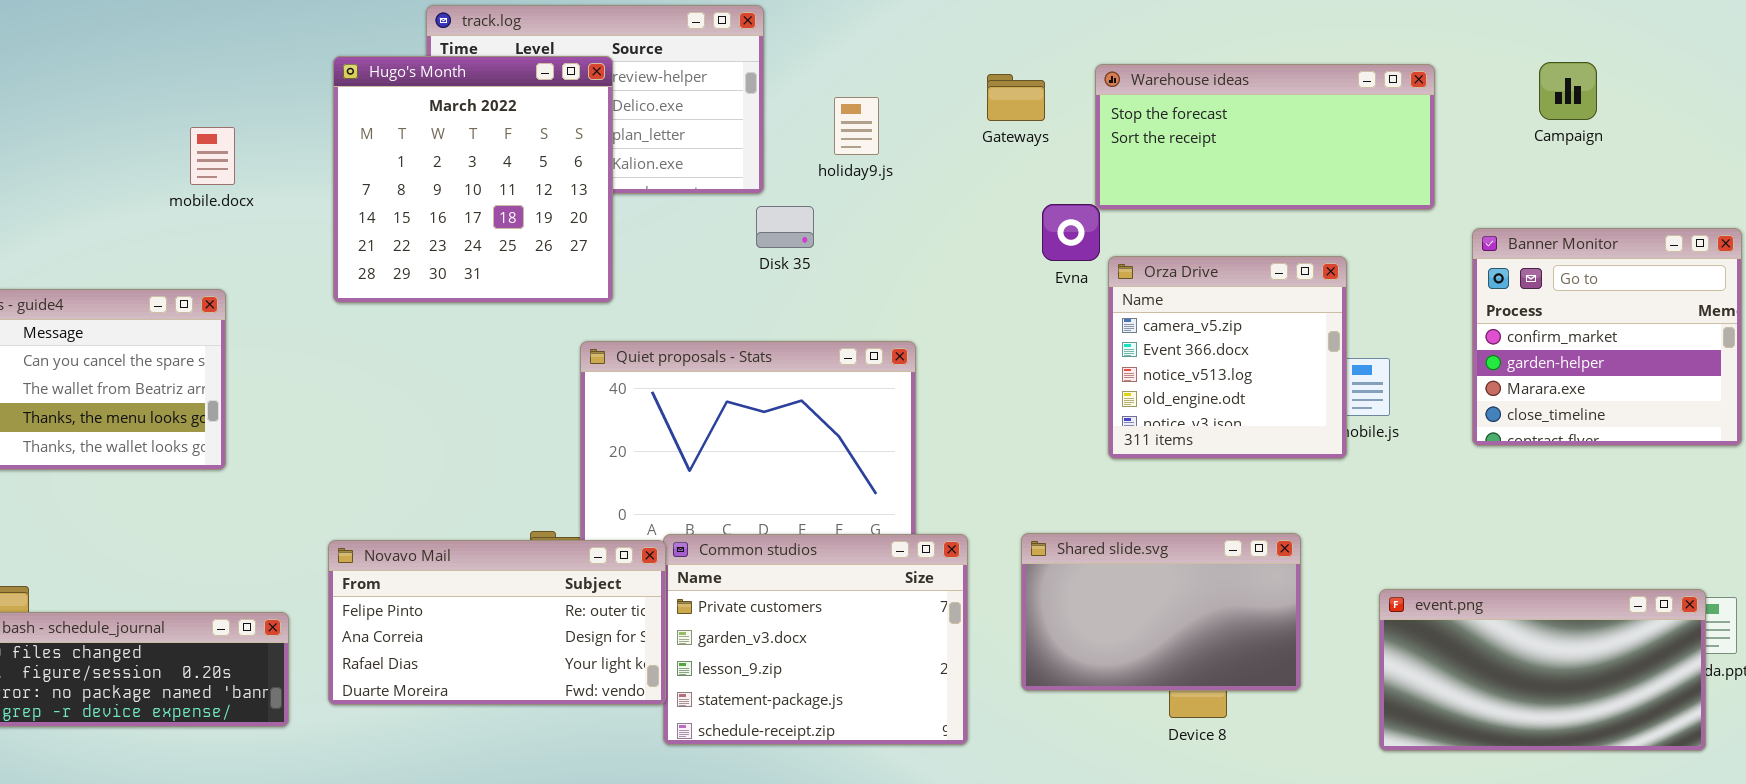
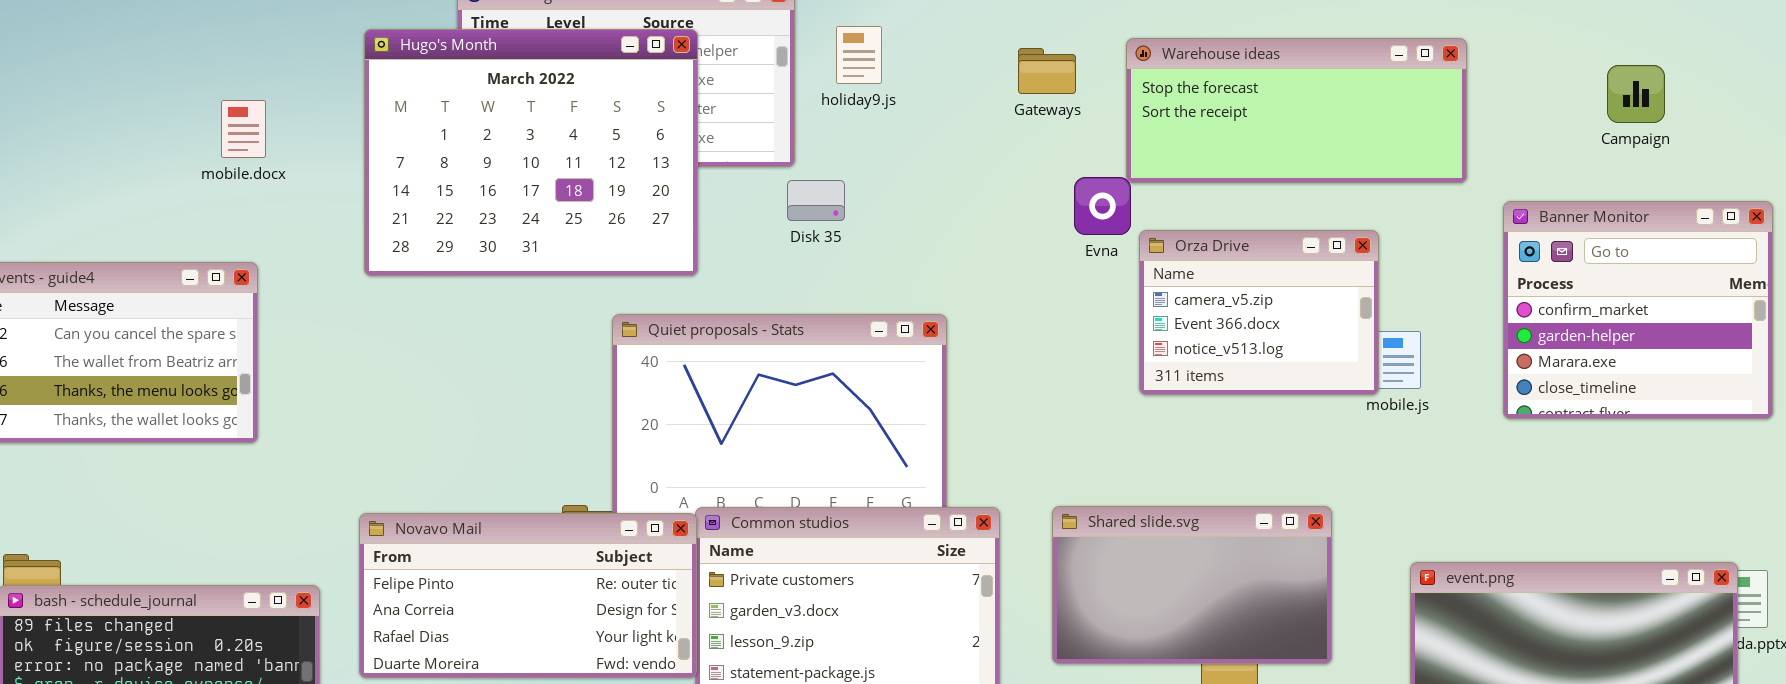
Hugo's Month: [333,56,613,303] -> [364,29,698,276], resized
Campaign: [1539,62,1597,120] -> [1607,65,1665,123], moved
holiday9.js: [834,97,879,155] -> [836,26,882,84], moved
Orza Drive: [1108,256,1347,459] -> [1139,230,1379,395], resized

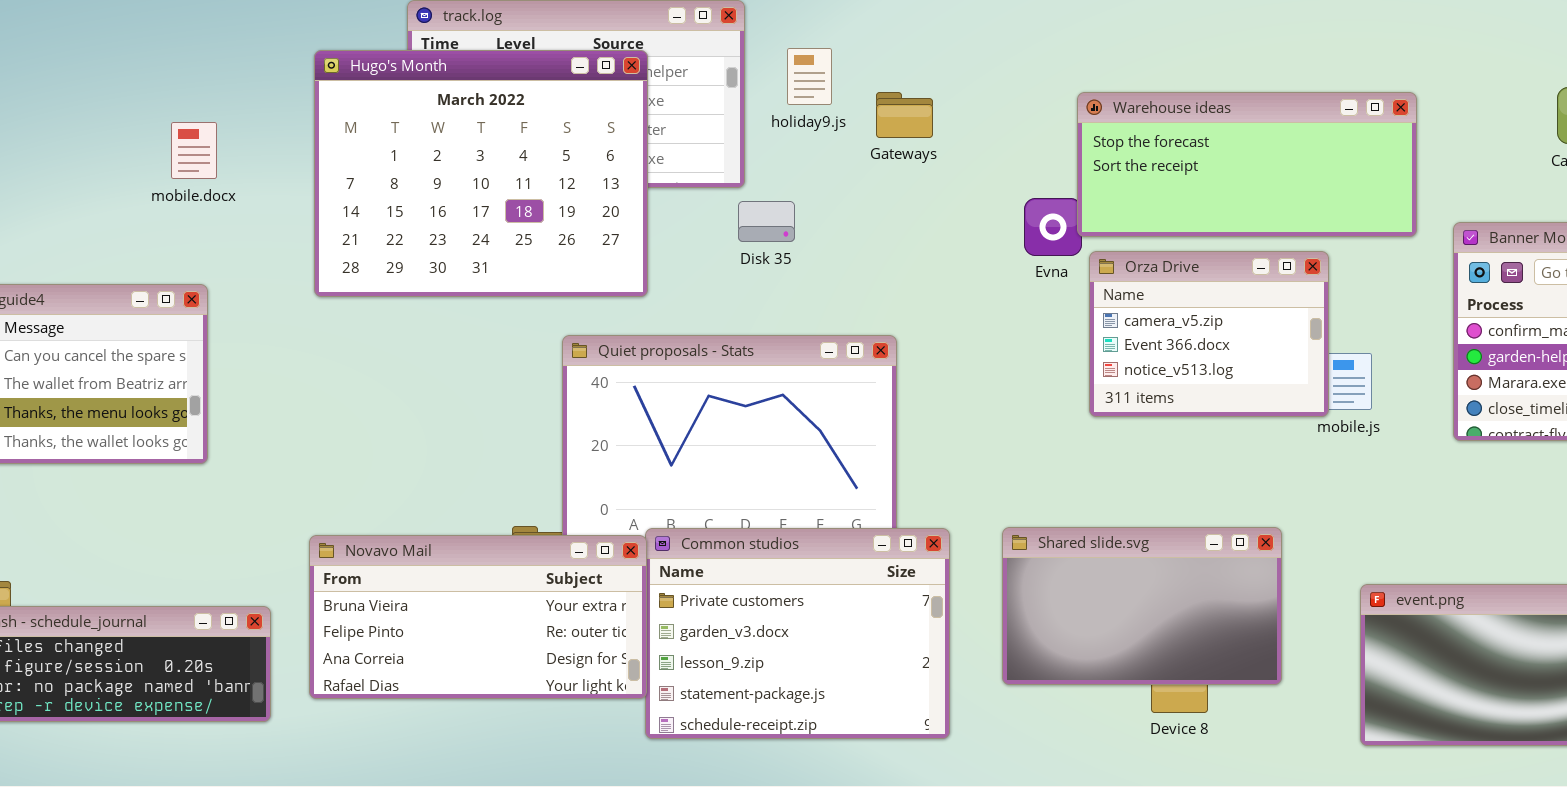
Warehouse ideas: [1126,38,1467,183] -> [1077,92,1417,237], moved
Gateways: [1018,48,1076,94] -> [876,92,933,138], moved
Novavo Mail: [359,513,697,678] -> [309,535,647,699], scrolled up 1 row

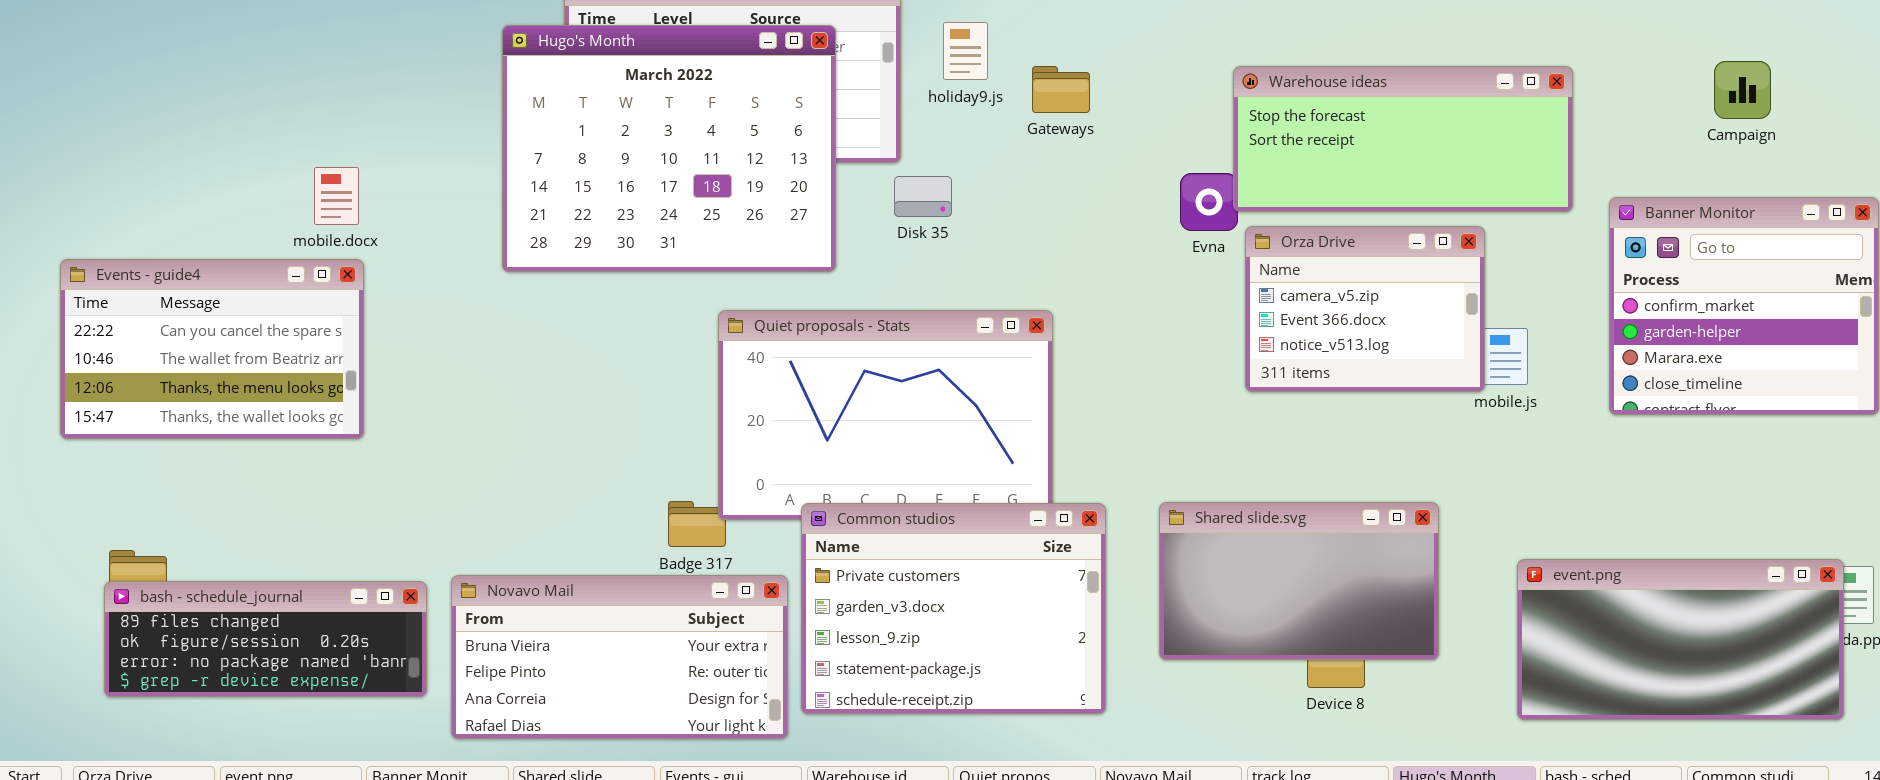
Hugo's Month: [314,50,648,297] -> [502,25,836,272], moved
mobile.docx: [171,122,217,179] -> [314,167,359,225], moved
Novavo Mail: [309,535,647,699] -> [451,575,788,739], moved

